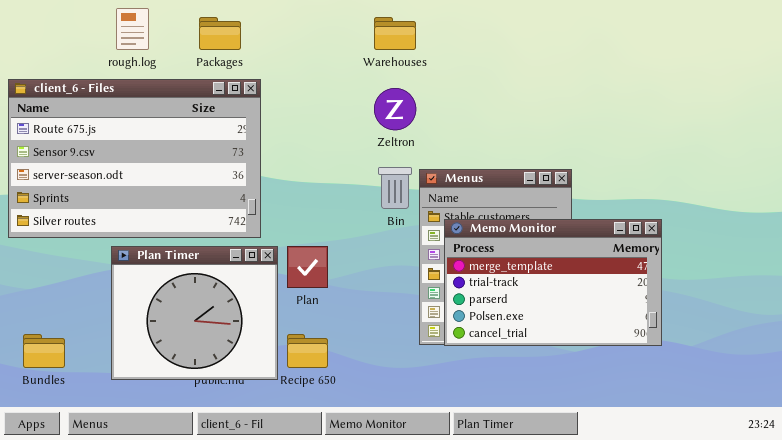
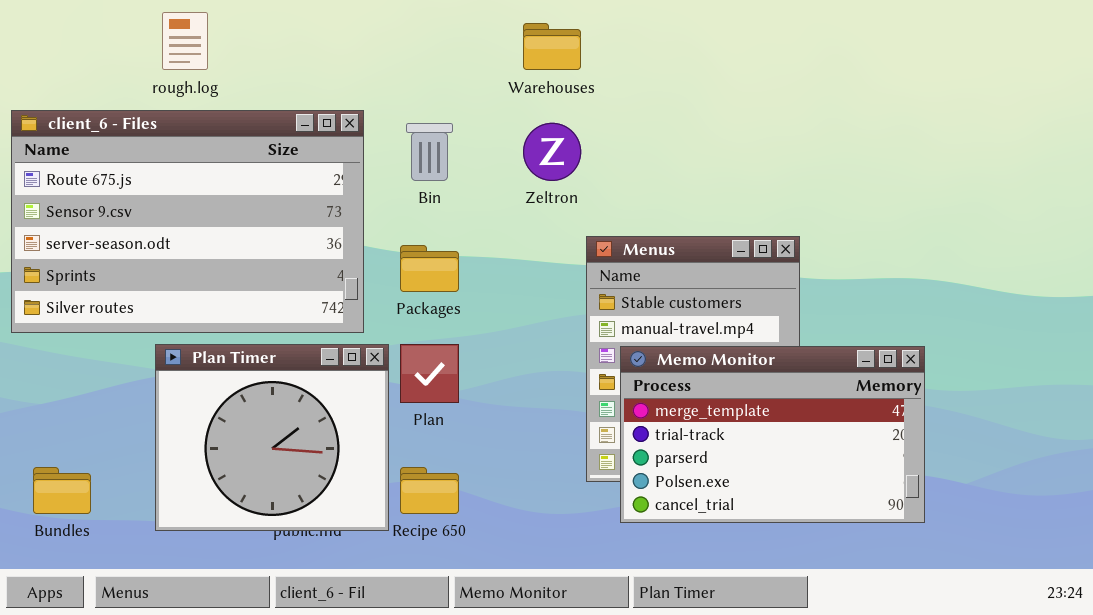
Packages: [199,17,241,50] -> [400,245,459,292], moved
Bin: [378,167,412,209] -> [406,123,453,181], moved
Memo Monitor: [444,219,662,346] -> [620,346,925,523], moved

